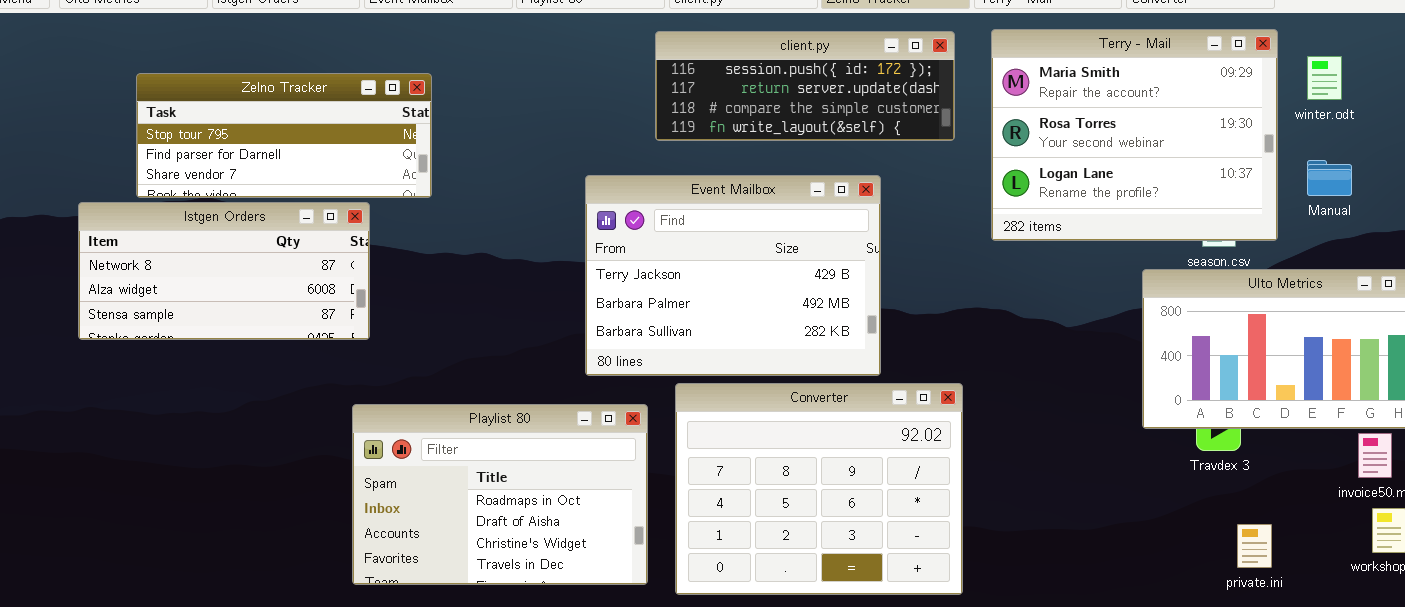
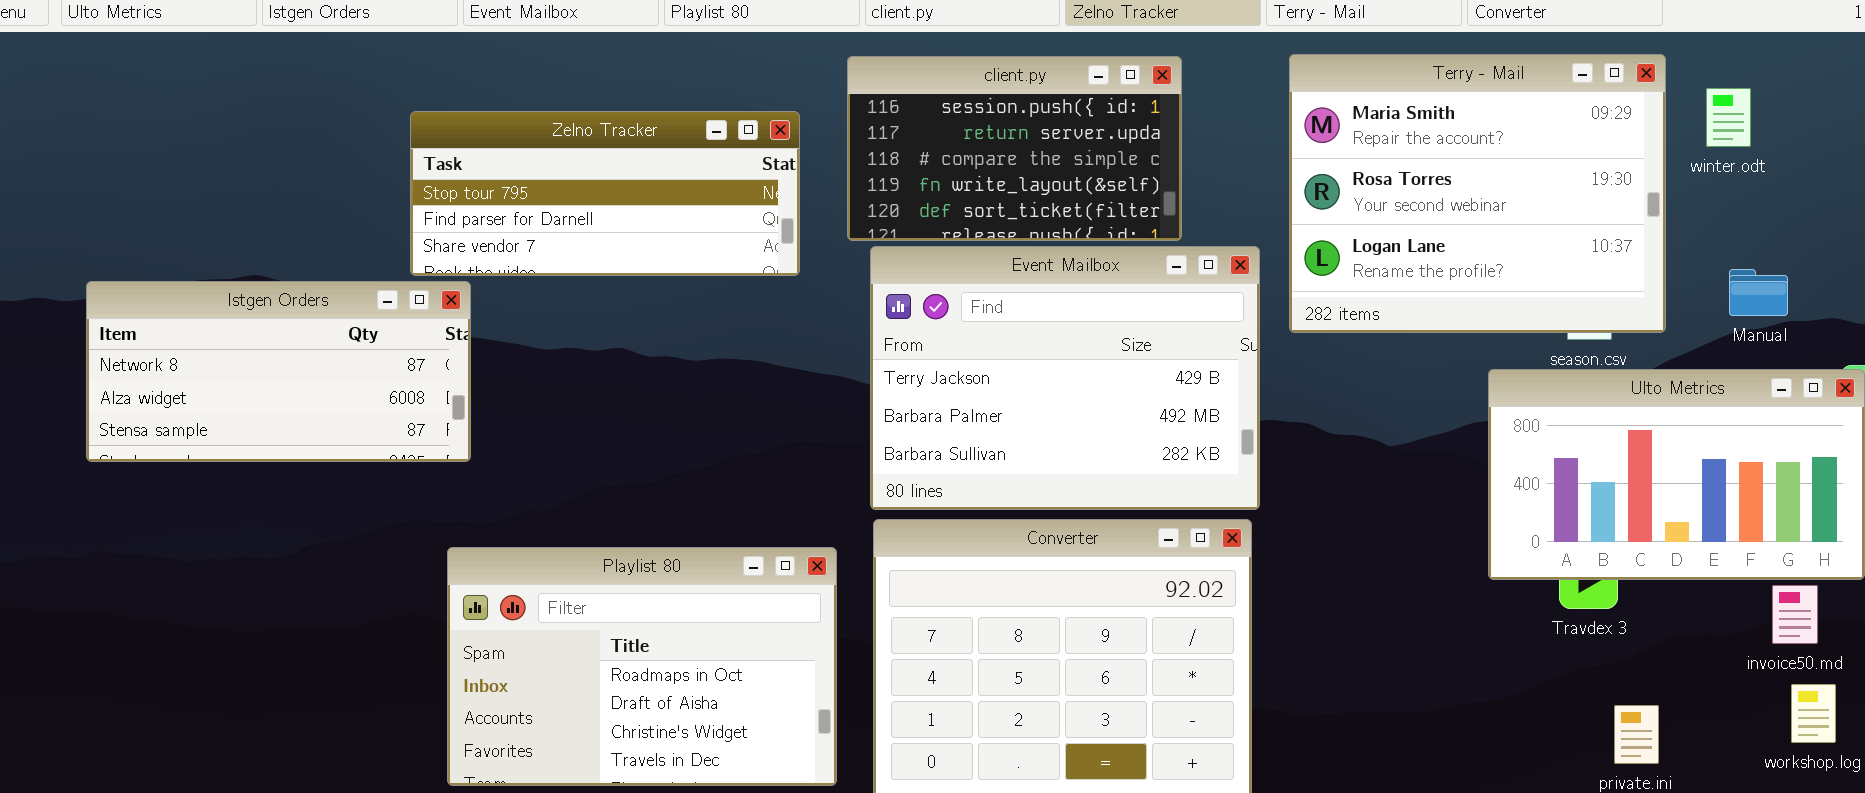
client.py: [655,31,955,141] -> [847,56,1182,241], resized
Zelno Tracker: [136,73,432,198] -> [410,111,800,276], moved
Manual: [1307,160,1352,196] -> [1729,269,1788,316], moved
Event Mailbox: [585,175,881,376] -> [870,246,1260,510], moved

